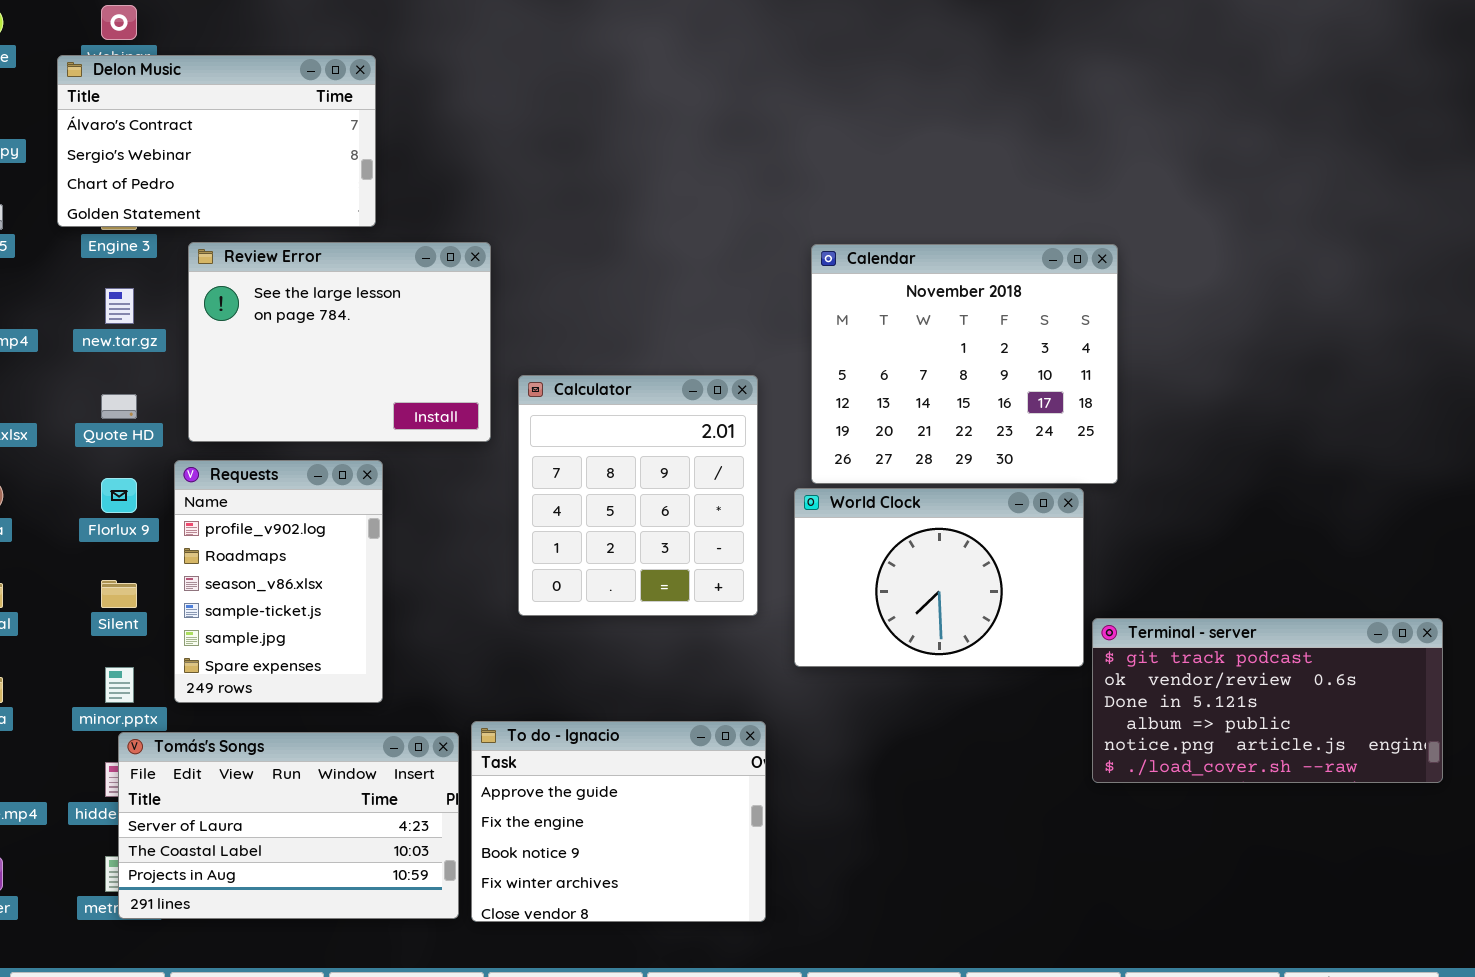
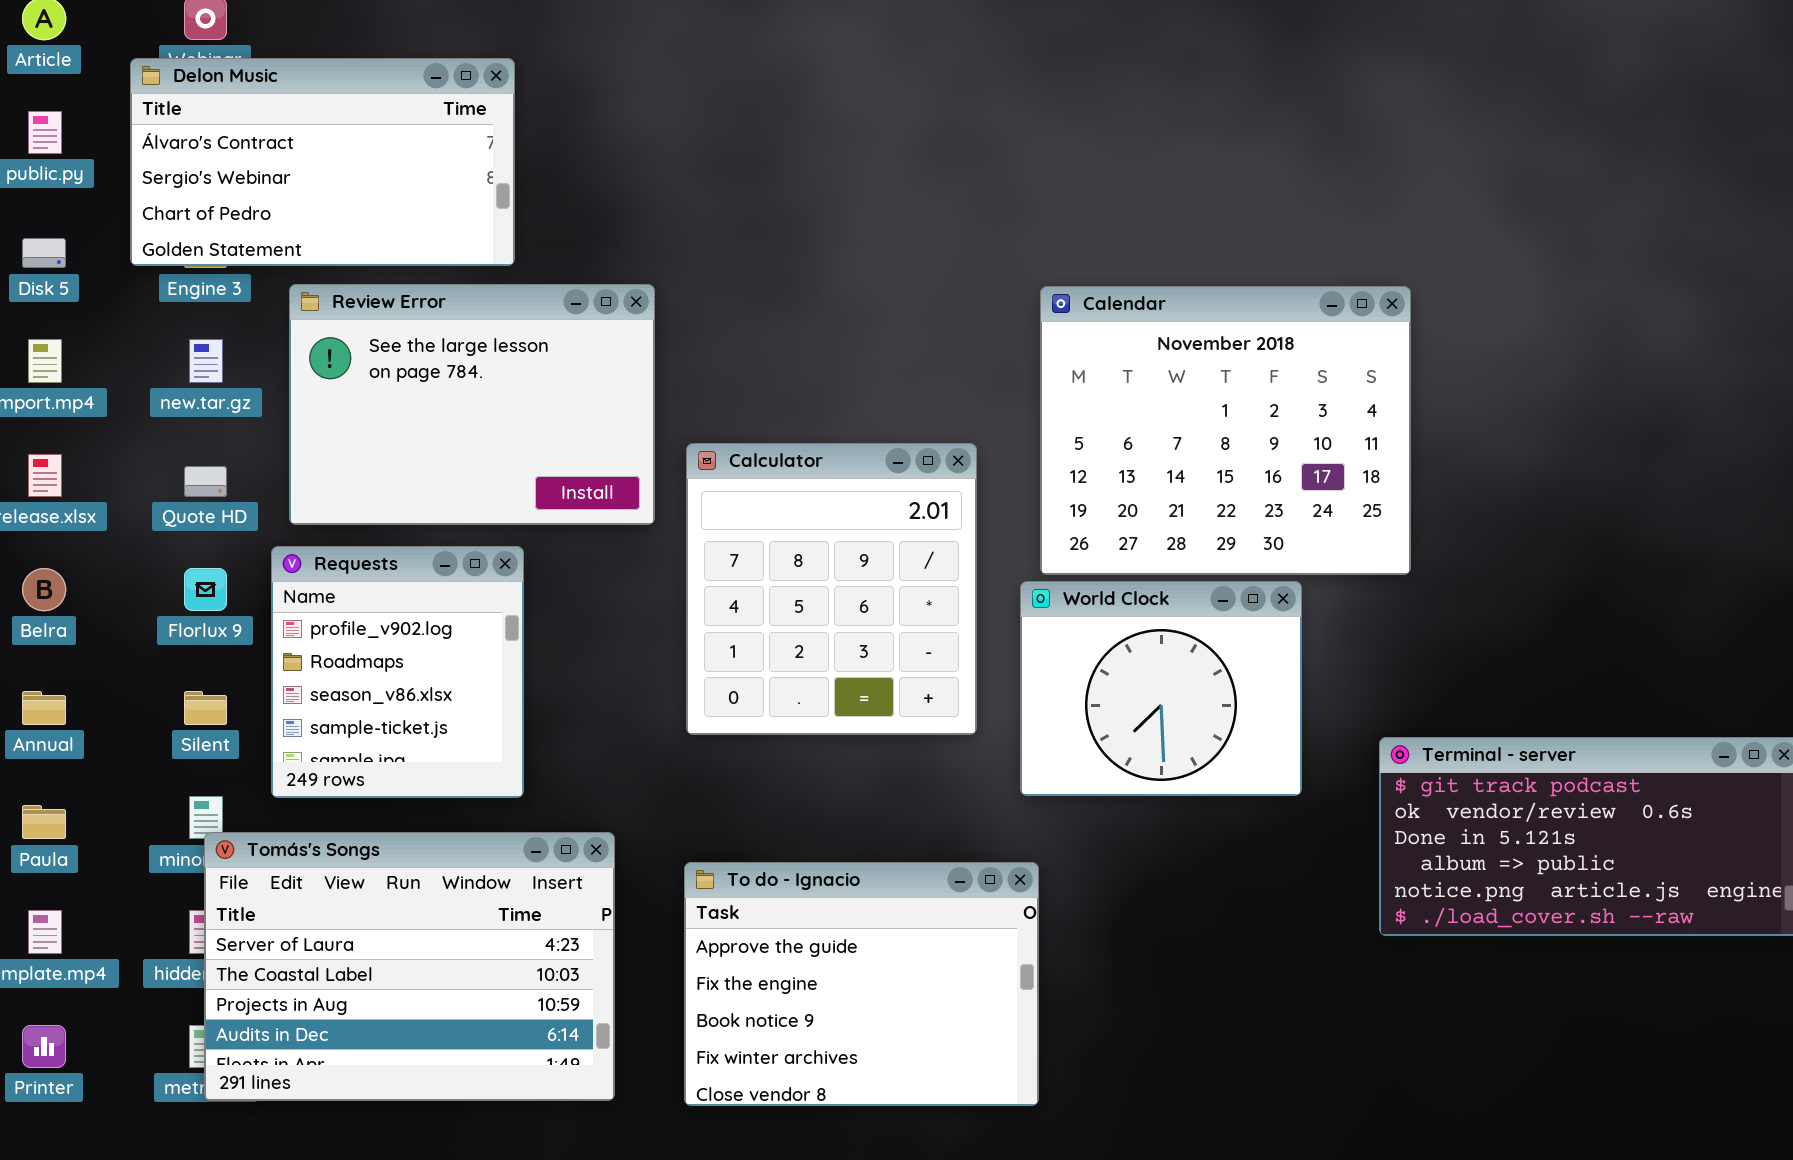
Requests: [174,460,383,703] -> [271,546,524,798], resized
World Clock: [794,488,1084,667] -> [1020,581,1302,796], resized
To do - Ignacio: [471,721,766,922] -> [684,862,1039,1106], moved
Tomás's Songs: [118,732,459,919] -> [204,832,615,1101], resized

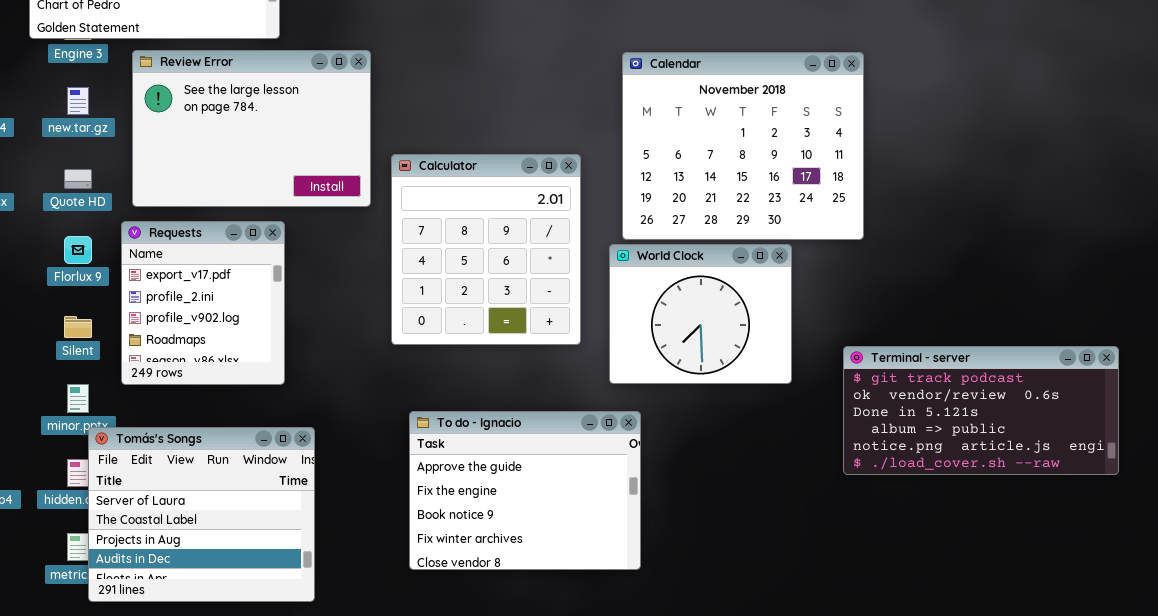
Requests: [271,546,524,798] -> [121,221,285,385], scrolled up 2 rows
Tomás's Songs: [204,832,615,1101] -> [88,427,315,602], moved, resized
To do - Ignacio: [684,862,1039,1106] -> [409,411,641,570], moved

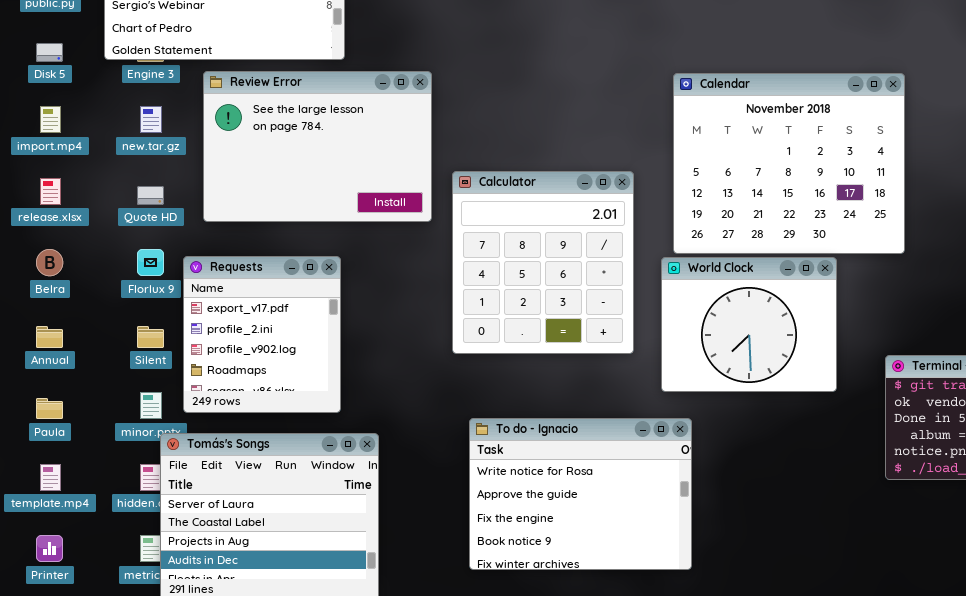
Requests: [121,221,285,385] -> [183,256,341,413], moved
To do - Ignacio: [409,411,641,570] -> [469,418,692,570], scrolled up 1 row

